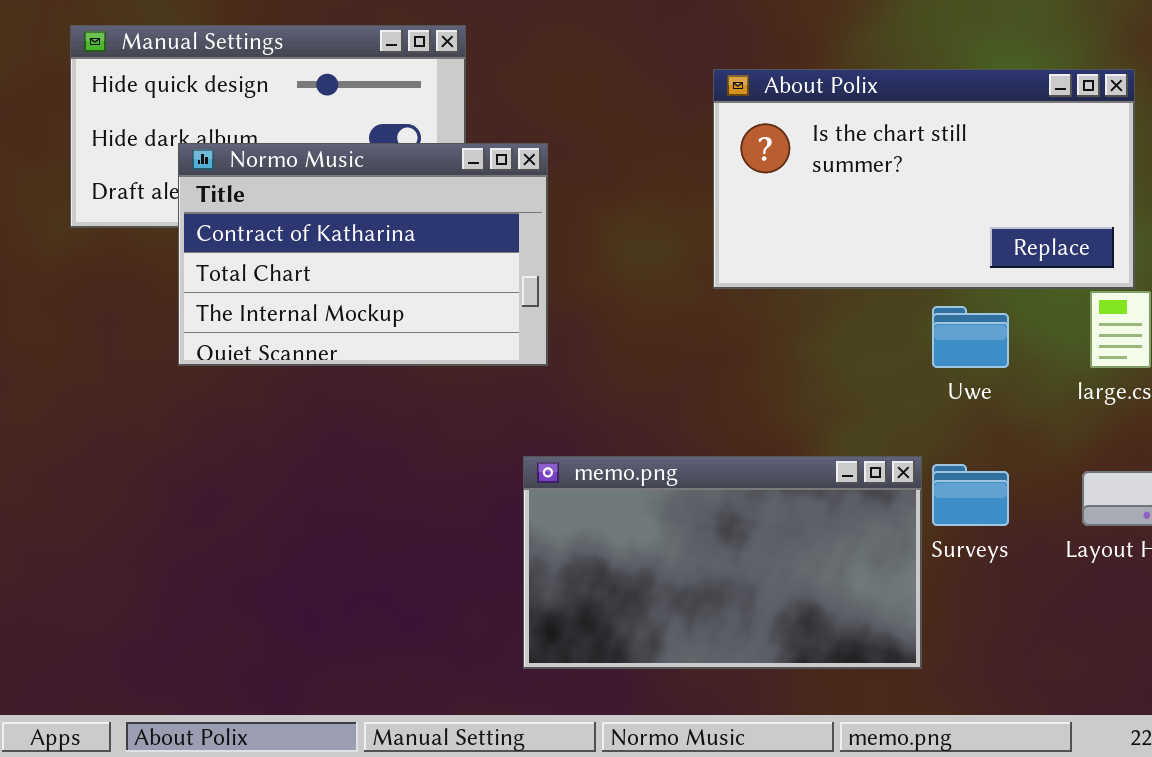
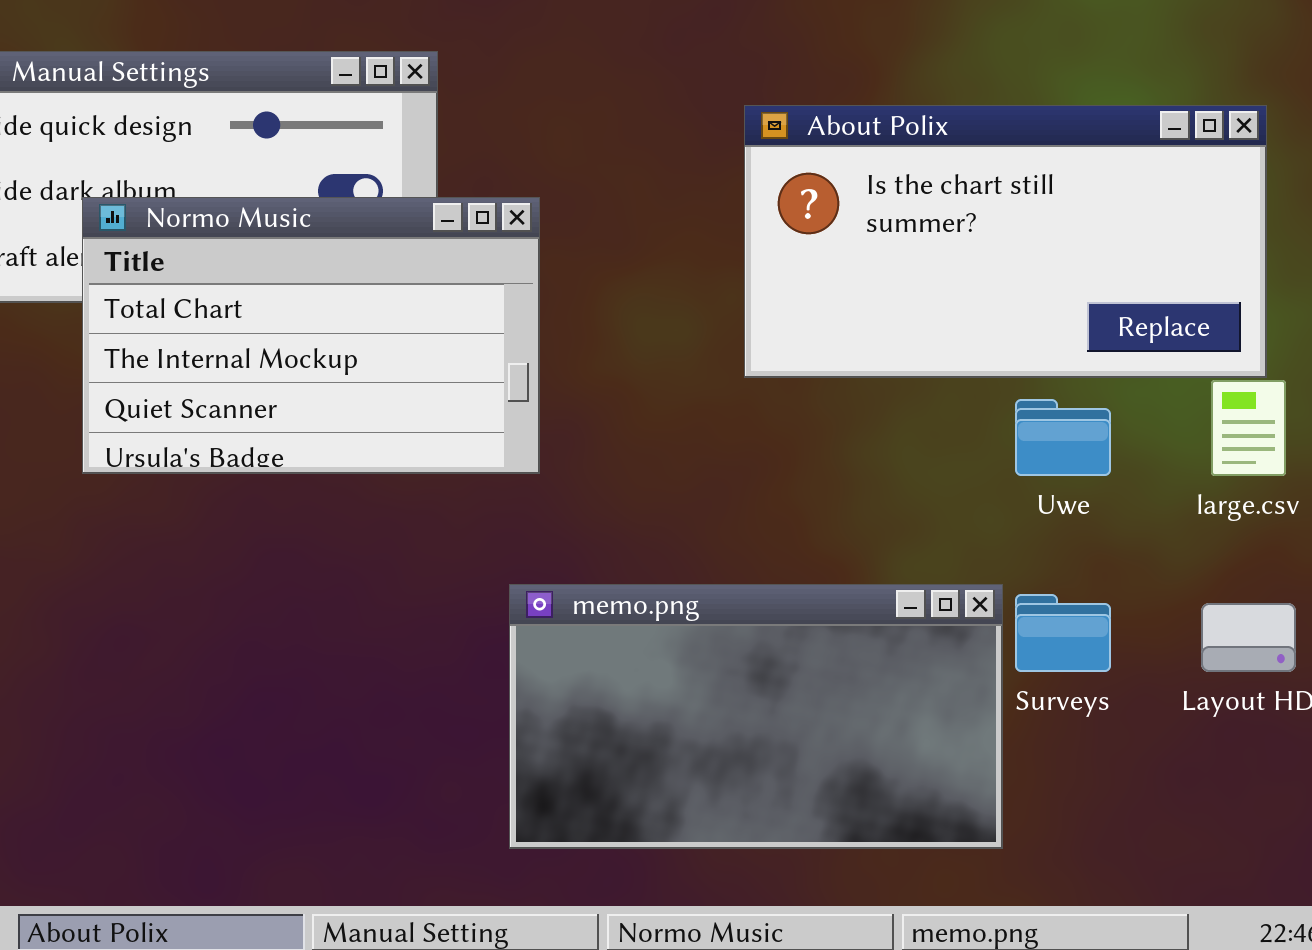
Normo Music: [178,143,548,366] -> [82,197,540,474], scrolled down 1 row

